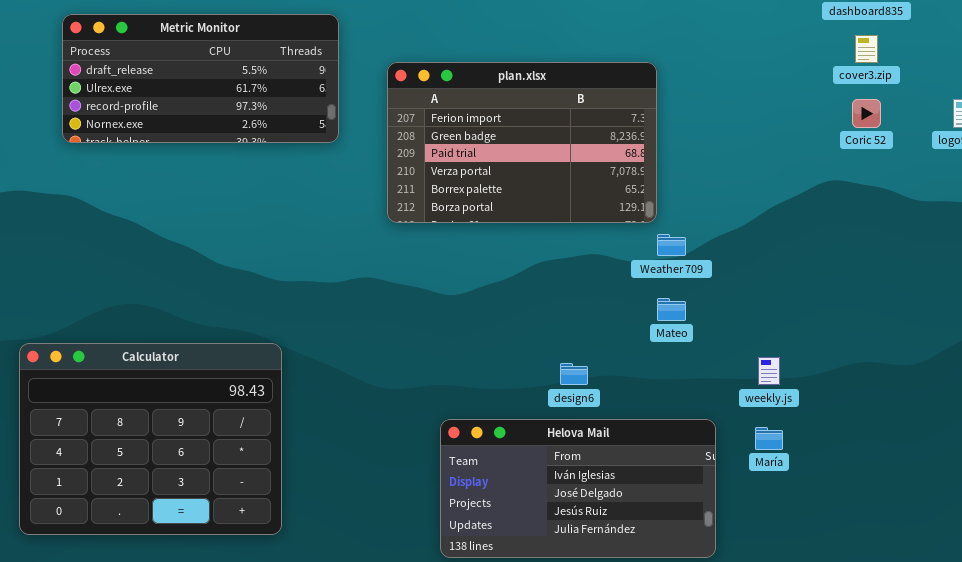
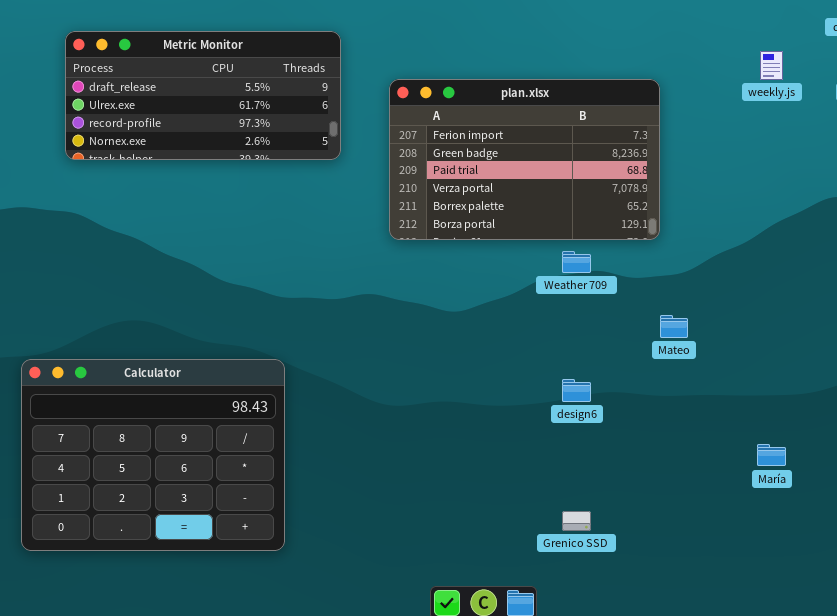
Weather 709: [657,234,686,256] -> [562,251,591,273], moved
weekly.js: [758,357,780,385] -> [760,51,783,80], moved
Helova Mail: [440,419,716,558] -> none, closed

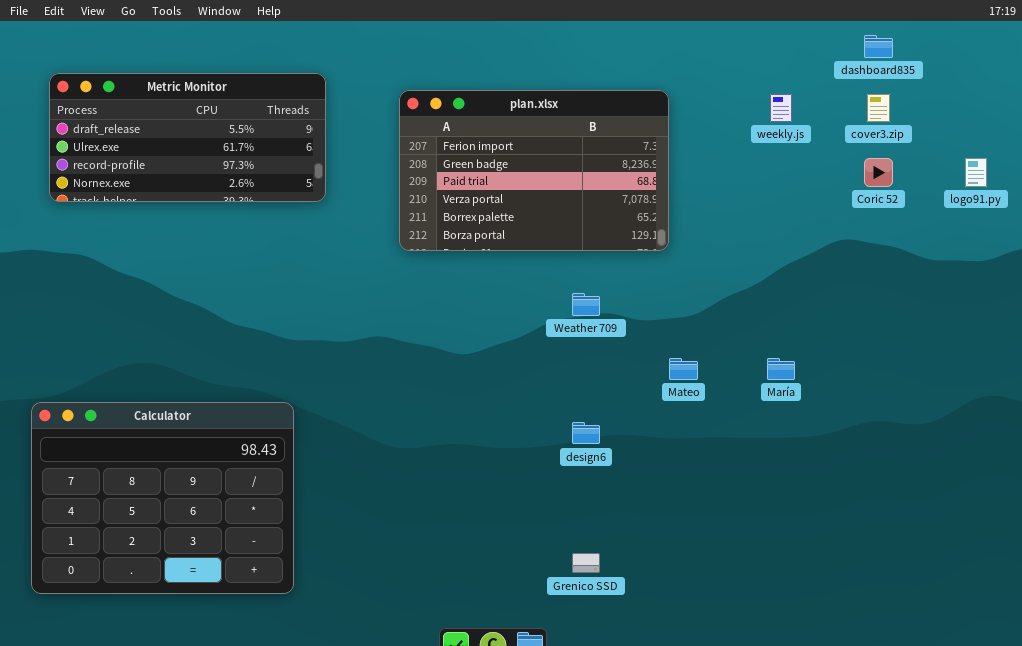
Metric Monitor: [65,31,341,160] -> [49,73,326,202], moved
plan.xlsx: [389,79,660,240] -> [399,90,669,251], moved
María: [757,444,786,466] -> [767,358,795,380], moved

